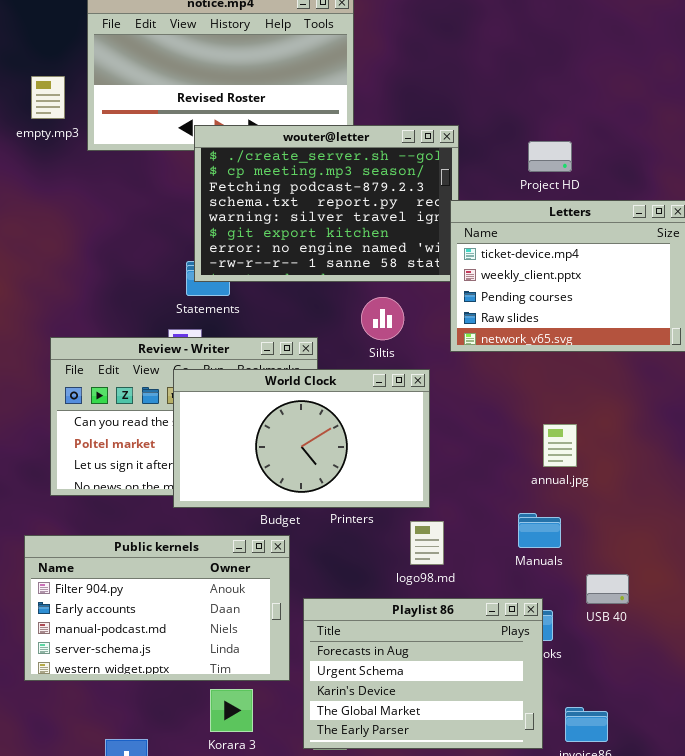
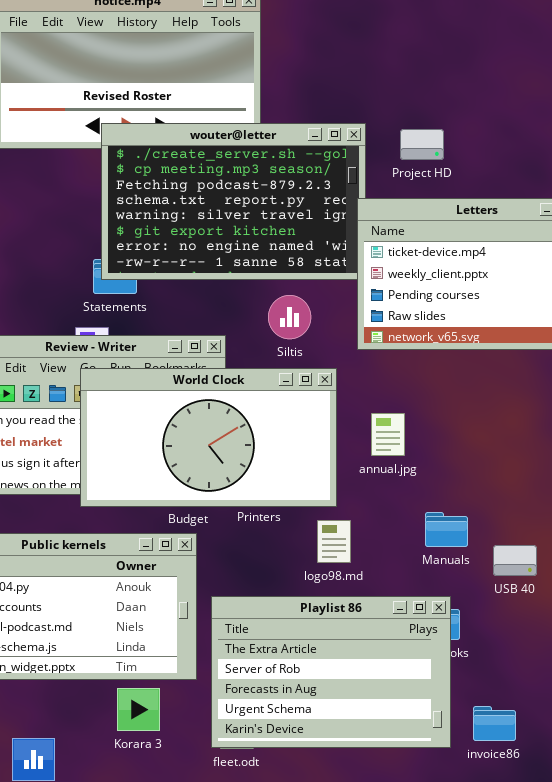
Project HD: [528,141,572,172] -> [400,129,444,160], moved
annual.jpg: [543,424,577,467] -> [371,413,405,456], moved
USB 40: [586,574,629,604] -> [493,545,537,576], moved
Playlist 86: [303,598,543,749] -> [211,596,451,748], scrolled up 2 rows

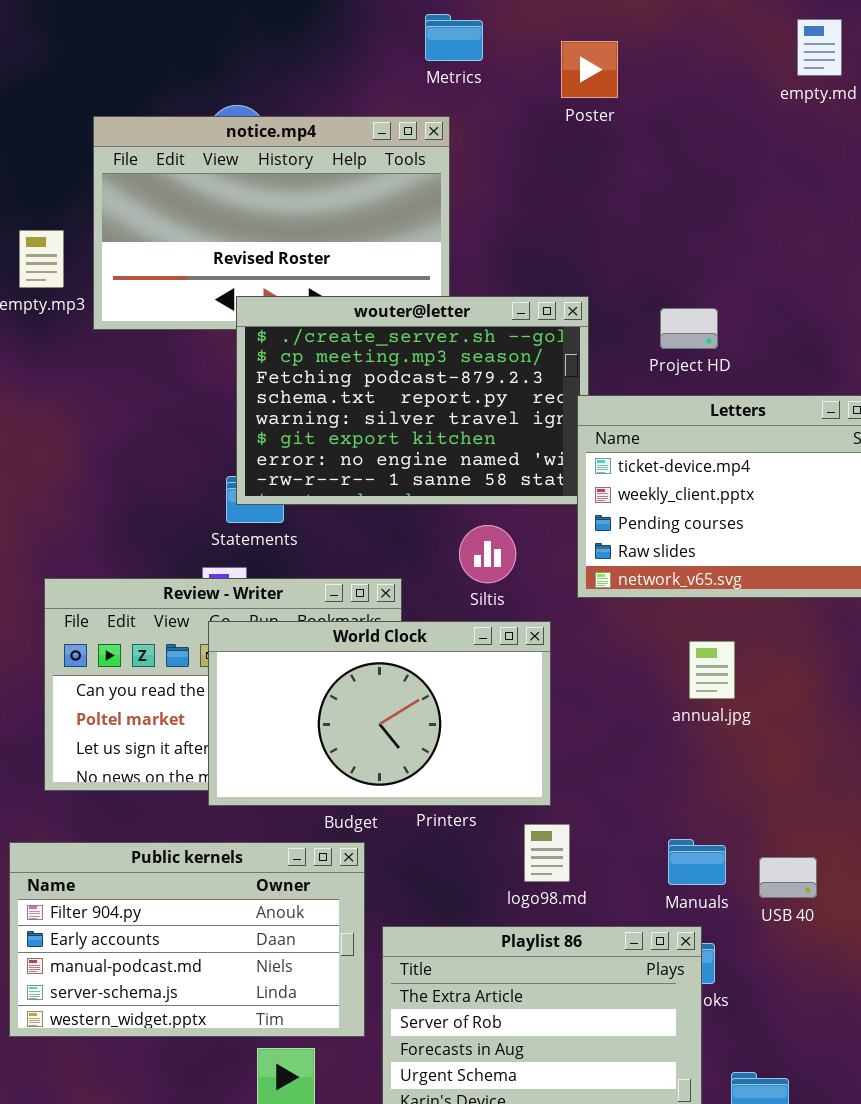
Project HD: [400,129,444,160] -> [660,308,718,349], moved
annual.jpg: [371,413,405,456] -> [689,641,735,699], moved
Manuals: [425,512,468,547] -> [668,839,726,885], moved

